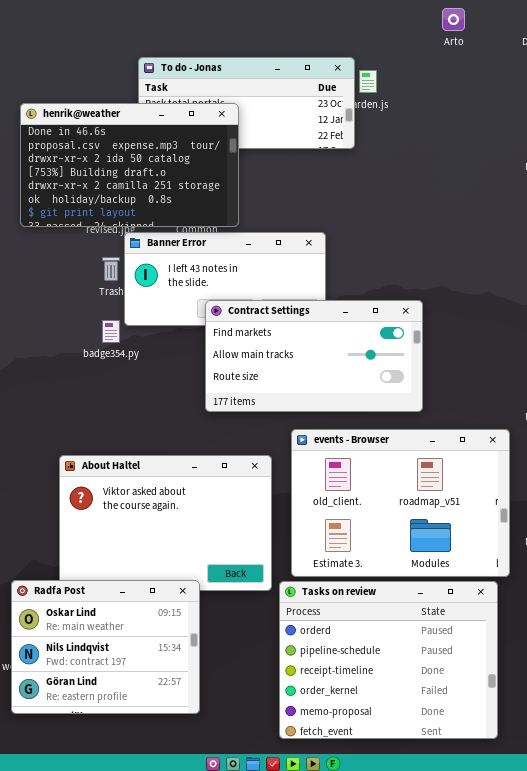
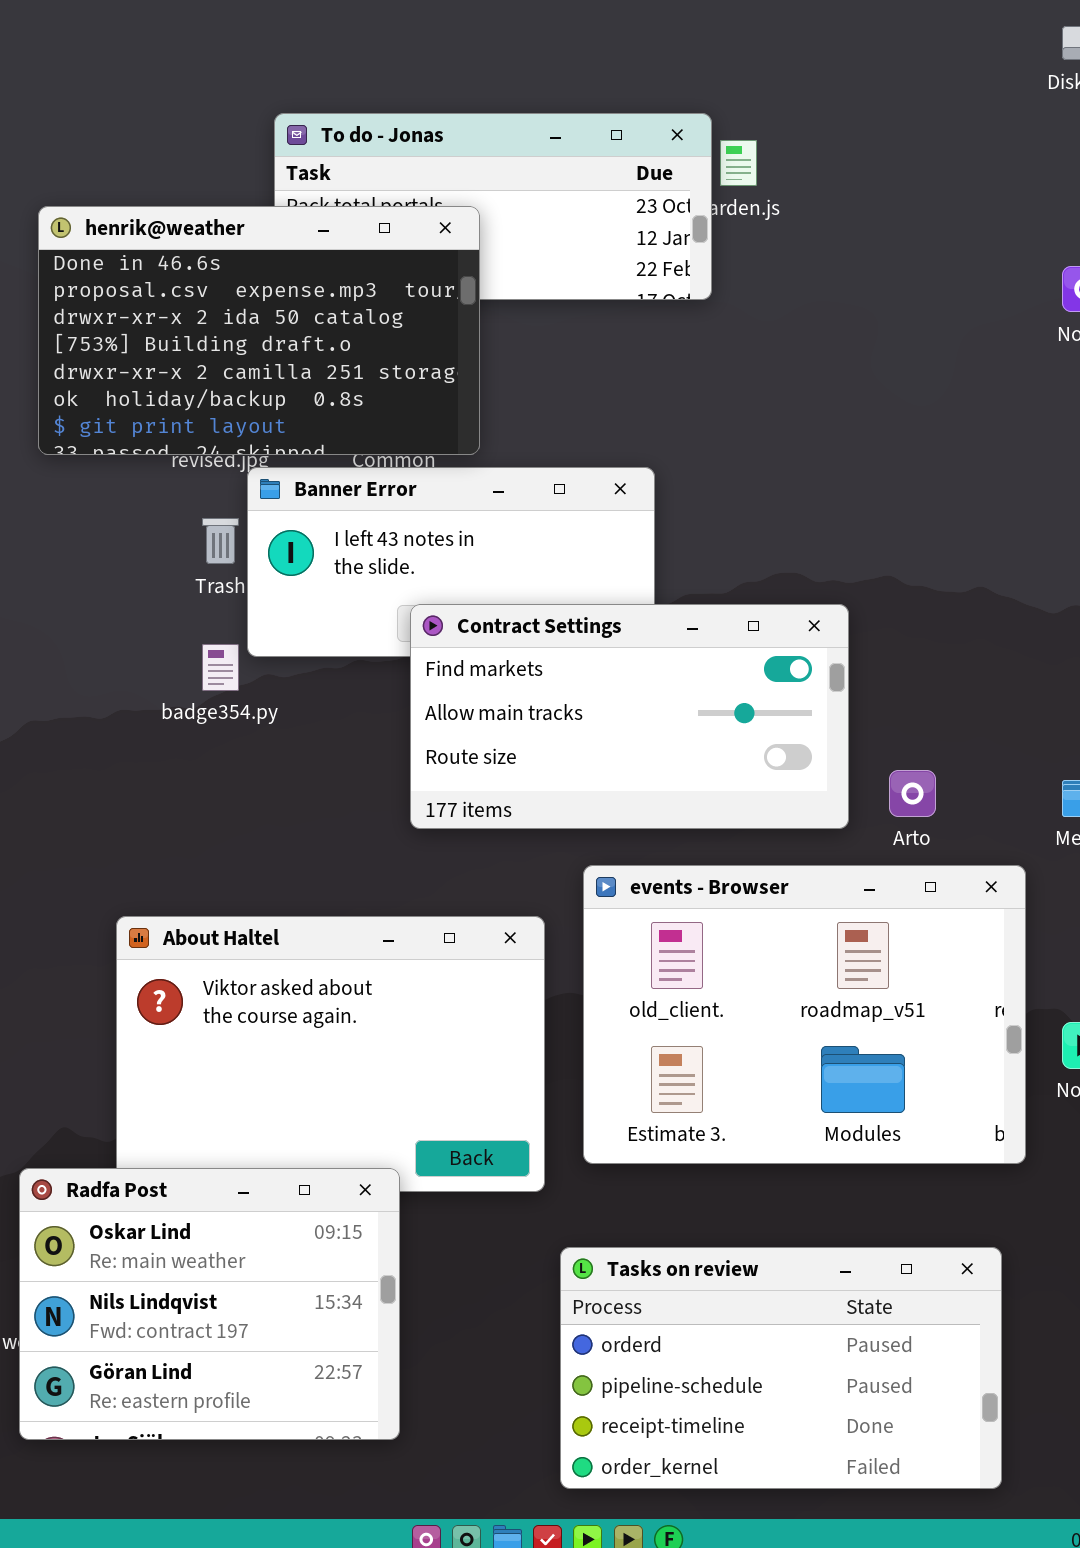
Arto: [442,8,465,31] -> [889,770,936,817], moved
Tasks on review: [279,581,498,739] -> [560,1247,1002,1489], resized

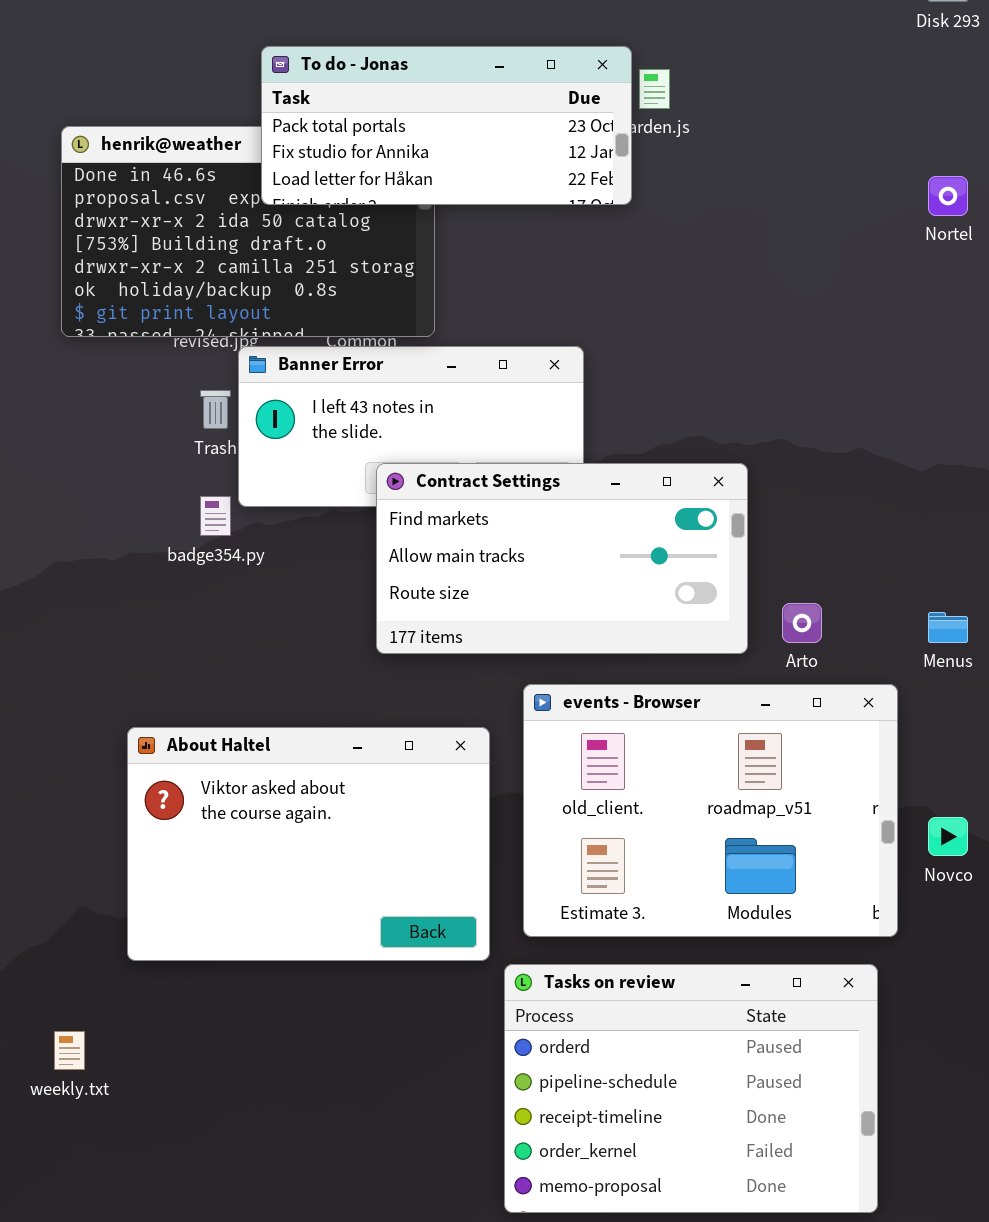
To do - Jonas: [274,113,712,300] -> [261,46,632,205], raised
Radfa Post: [19,1168,400,1440] -> none, closed
Tasks on review: [560,1247,1002,1489] -> [504,964,878,1213], resized

